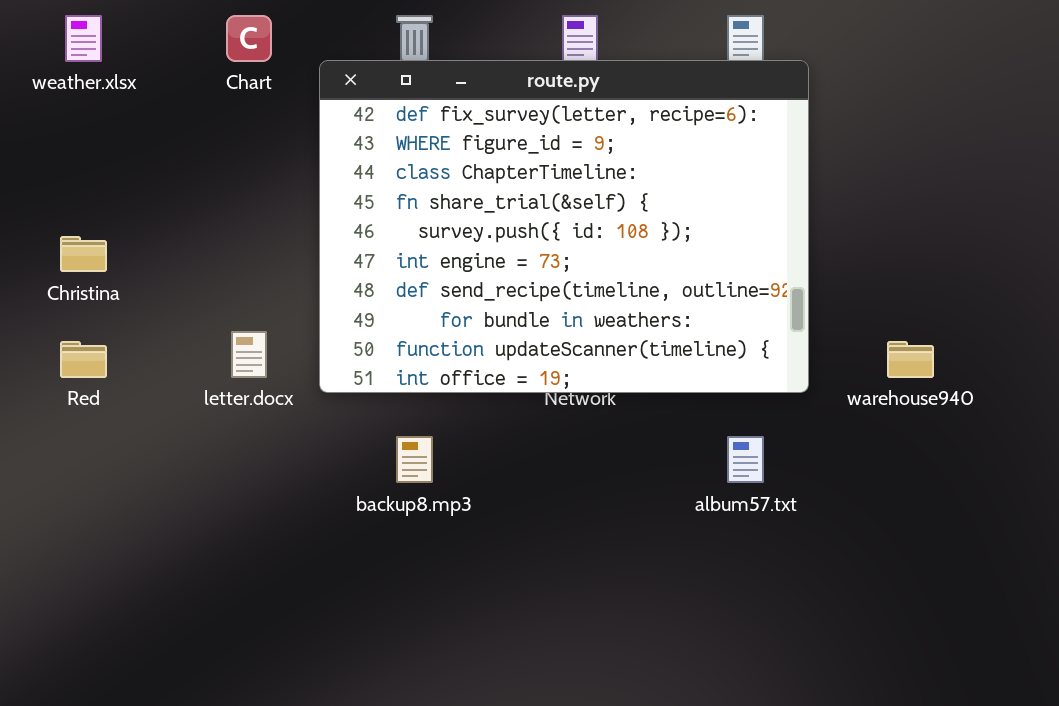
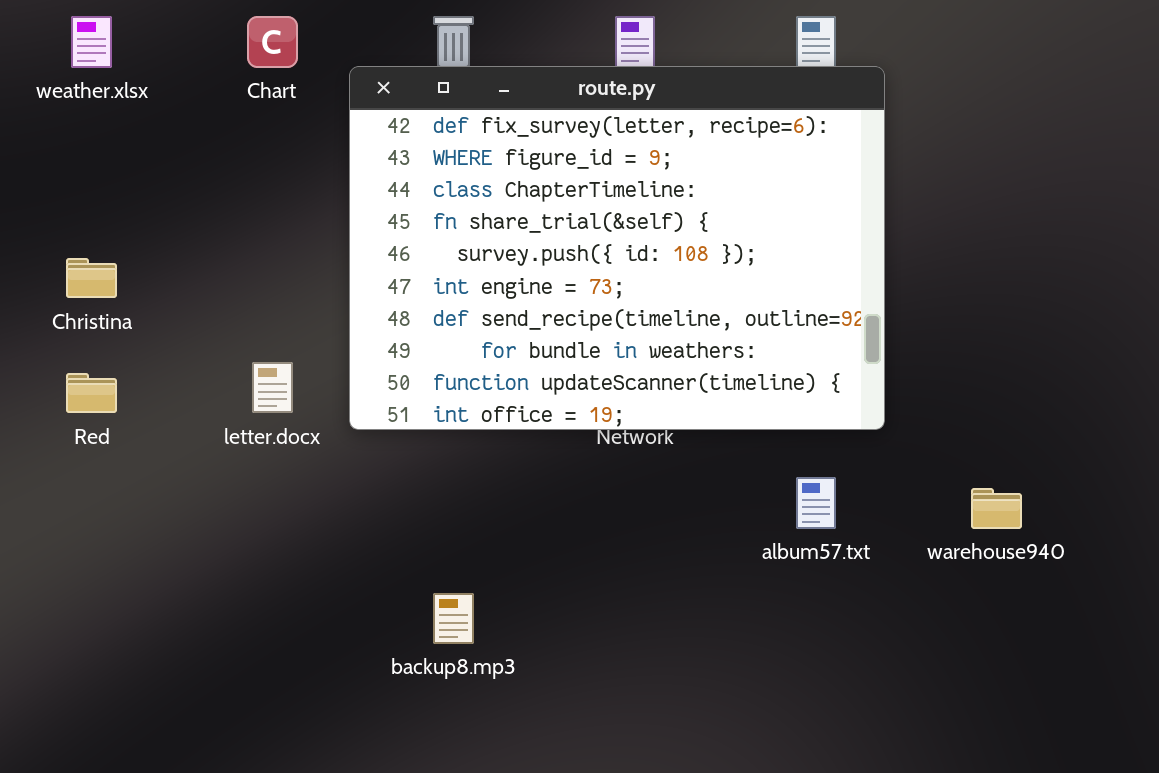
warehouse940: [887,341,934,378] -> [971,488,1022,529], moved
backup8.mp3: [396,436,433,483] -> [433,593,474,644], moved

